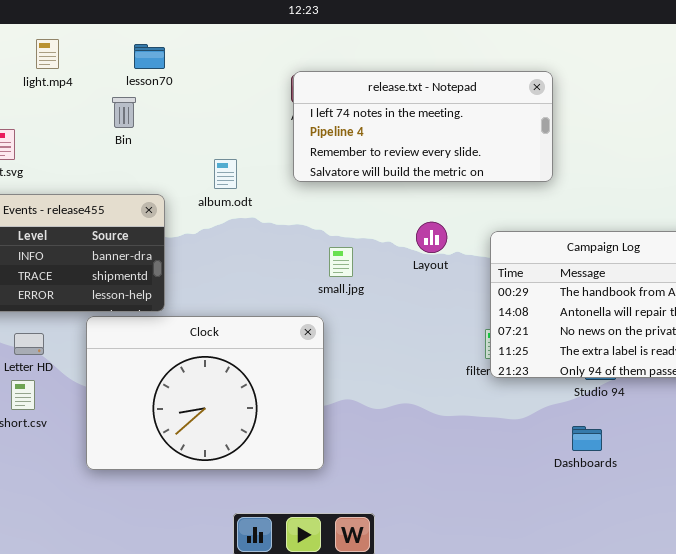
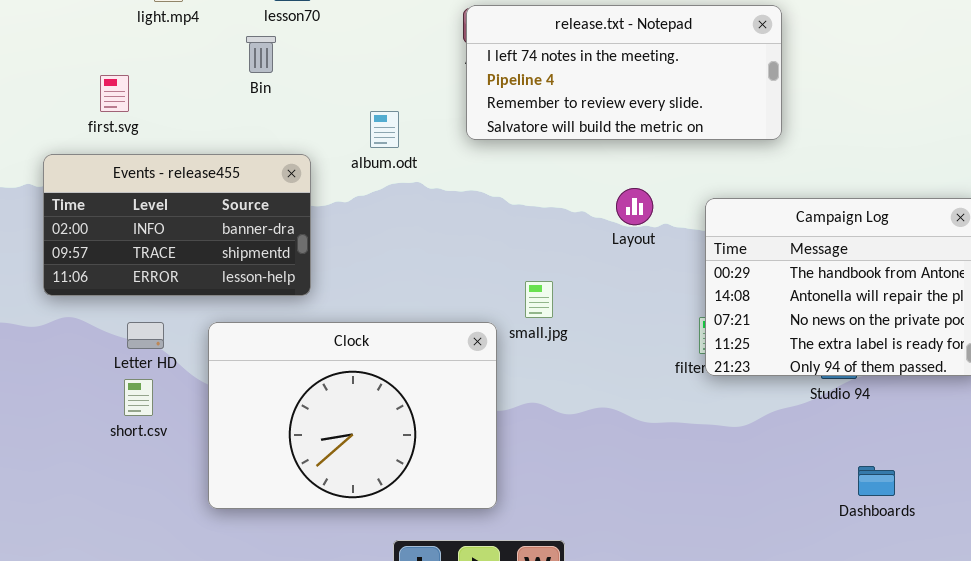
small.jpg: [329,247,353,277] -> [525,281,553,318], moved
Clock: [86,316,324,470] -> [208,322,497,509], moved
Dashboards: [572,426,602,451] -> [858,466,895,496], moved

